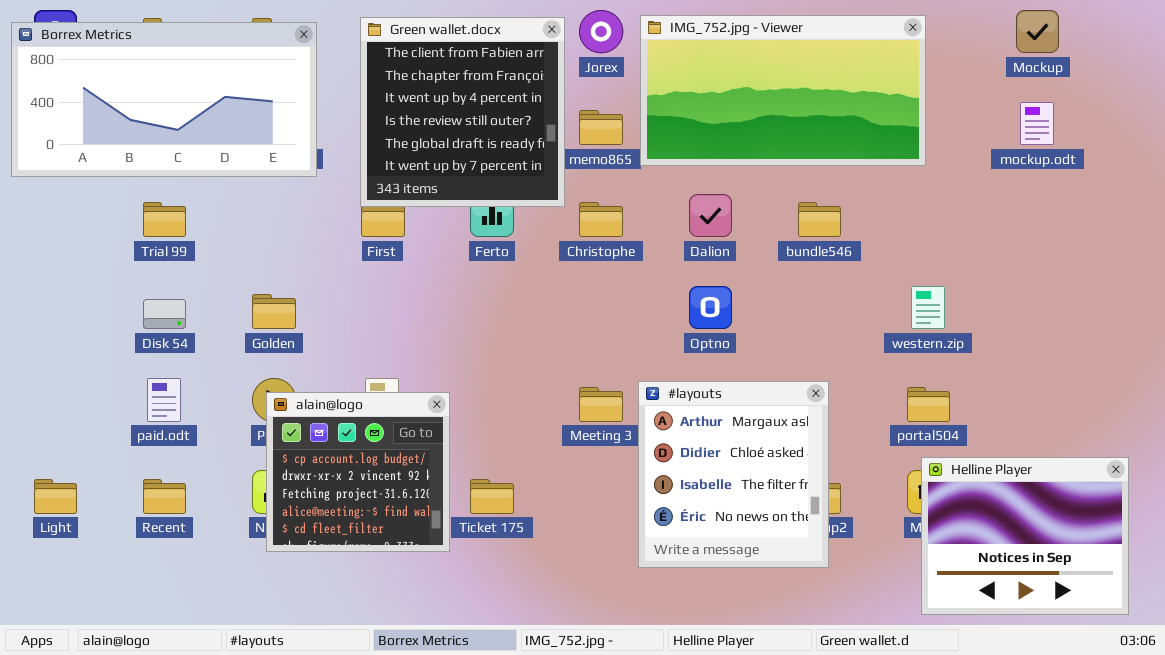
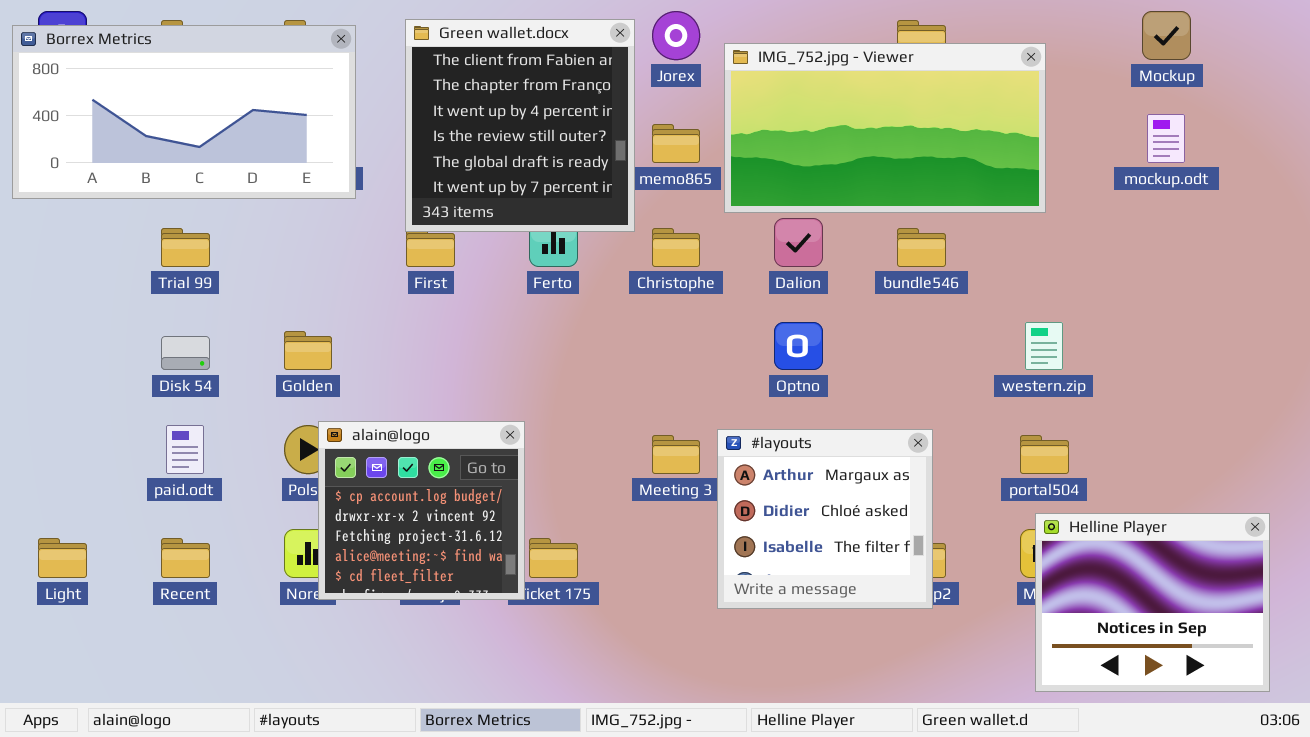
IMG_752.jpg - Viewer: [640,15,926,166] -> [724,43,1046,213], moved
#layouts: [638,381,829,568] -> [717,429,933,609], resized
alain@logo: [266,392,450,552] -> [318,421,525,600], moved

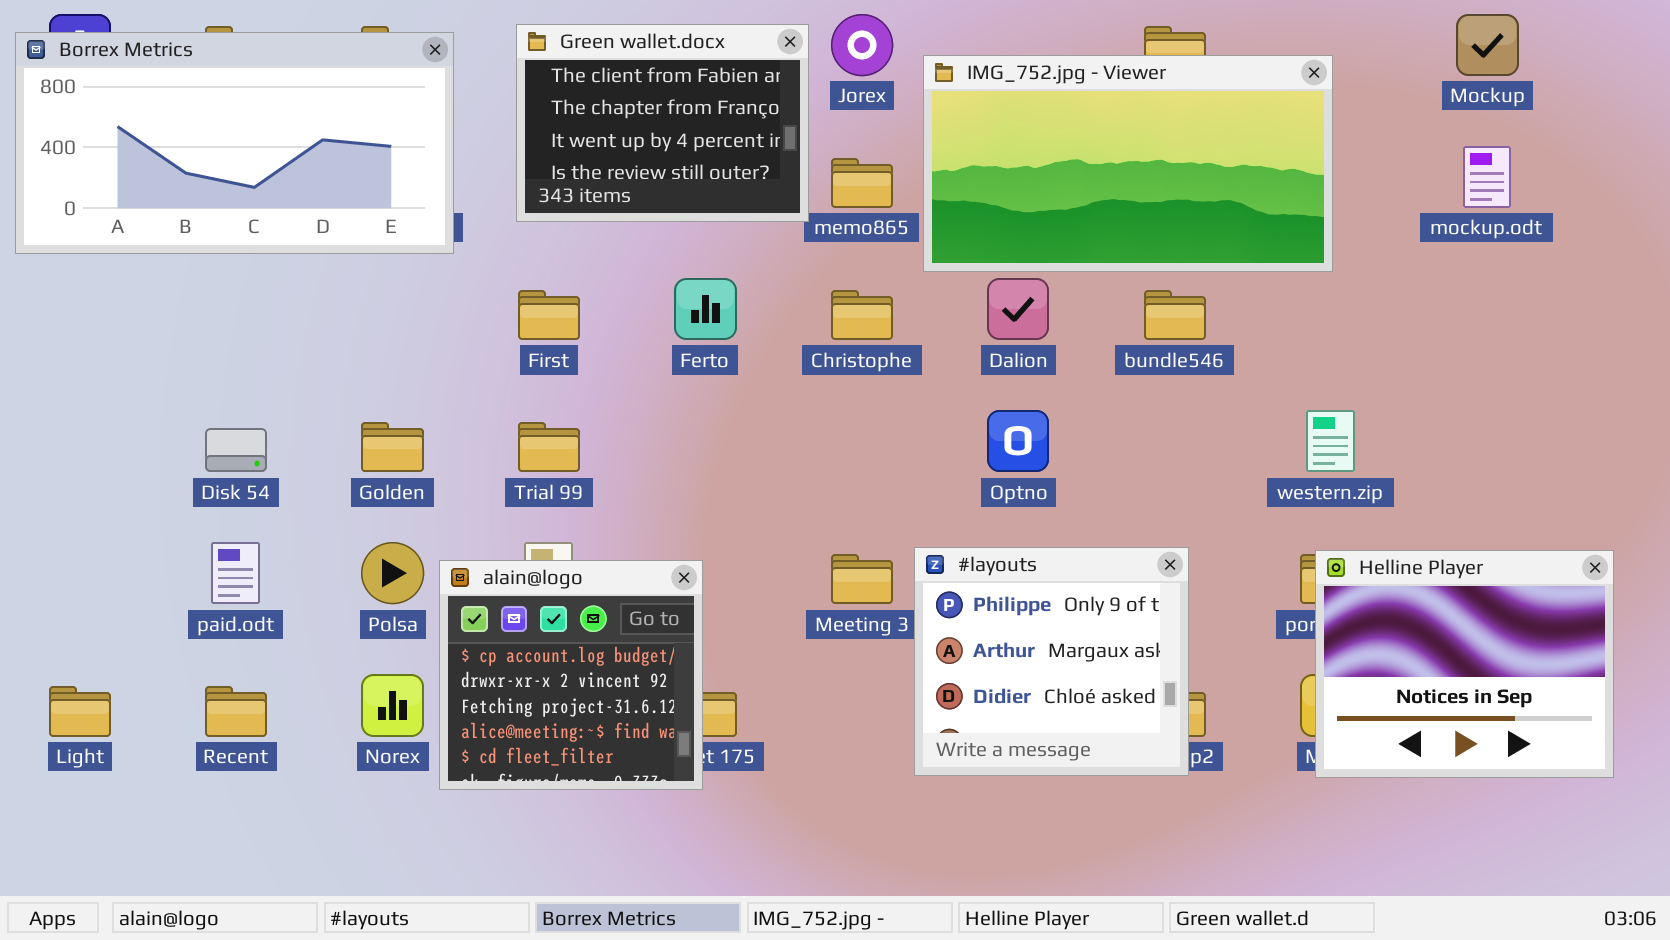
Green wallet.docx: [405,19,635,232] -> [516,24,809,222], resized
Trial 99: [161,228,210,267] -> [518,422,580,472], moved
alain@logo: [318,421,525,600] -> [439,560,703,790], moved
#layouts: [717,429,933,609] -> [914,547,1189,776], scrolled up 1 row
Helline Player: [1035,513,1270,692] -> [1315,550,1614,778], moved

